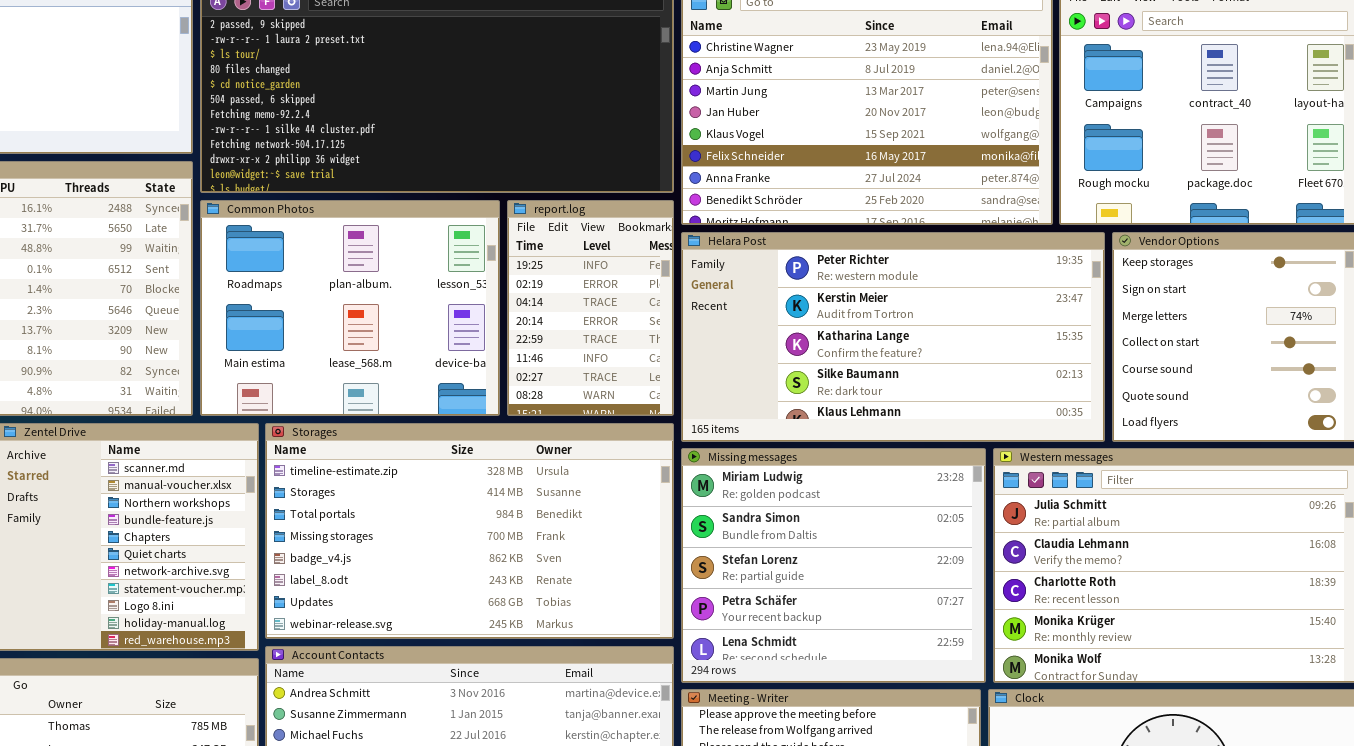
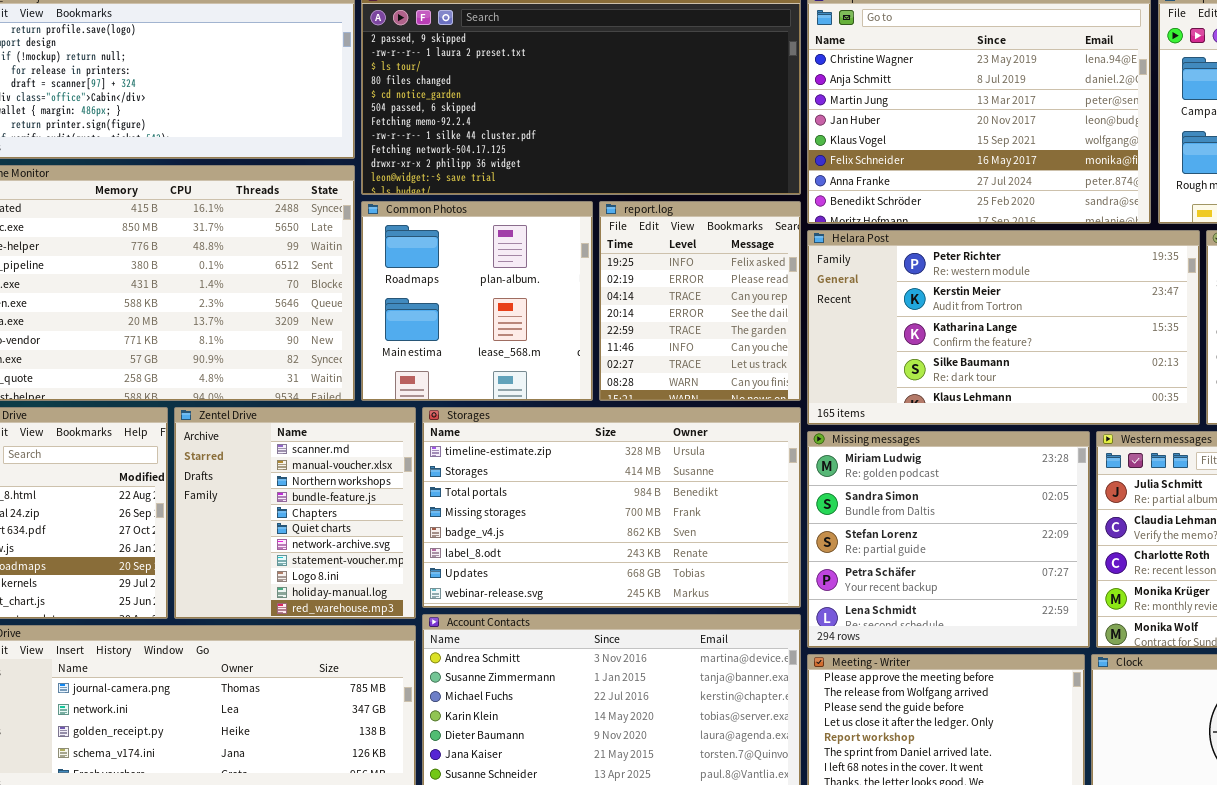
Common Photos: [200,200,500,416] -> [361,201,593,401], resized
report.log: [507,200,674,416] -> [599,201,801,401], resized

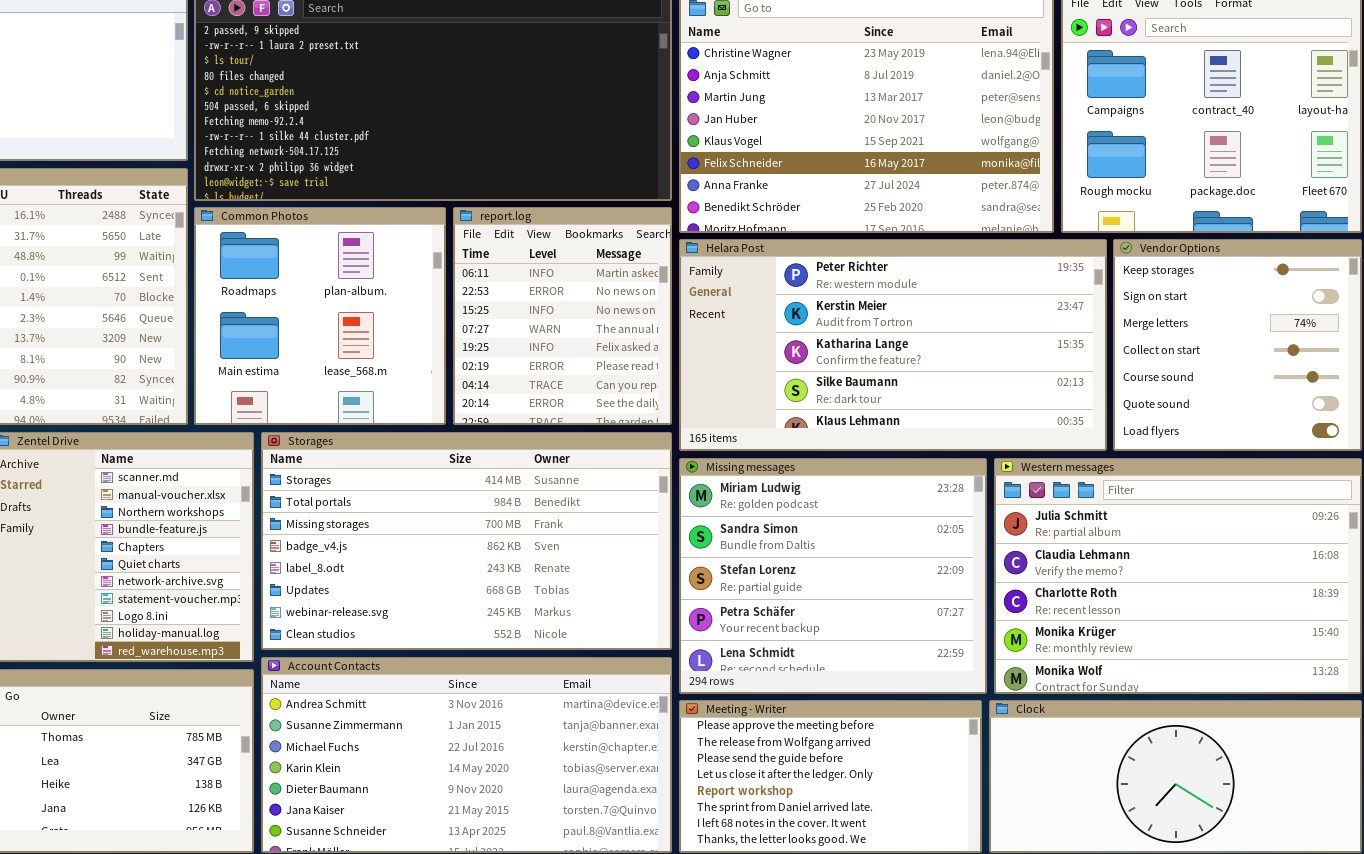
report.log: [599,201,801,401] -> [453,207,672,425], scrolled up 4 rows
Storages: [422,407,801,608] -> [261,432,672,650], scrolled down 1 row

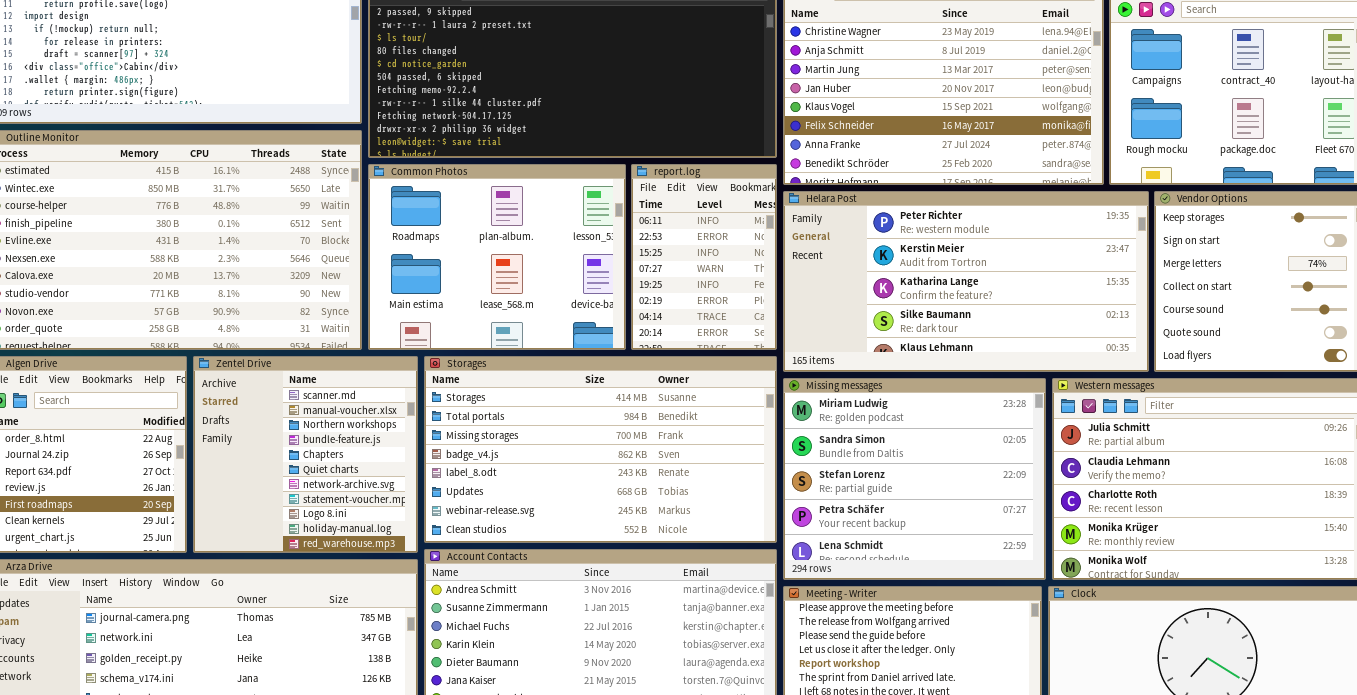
Common Photos: [194,207,446,425] -> [368,164,626,350], resized
report.log: [453,207,672,425] -> [631,164,777,350], resized

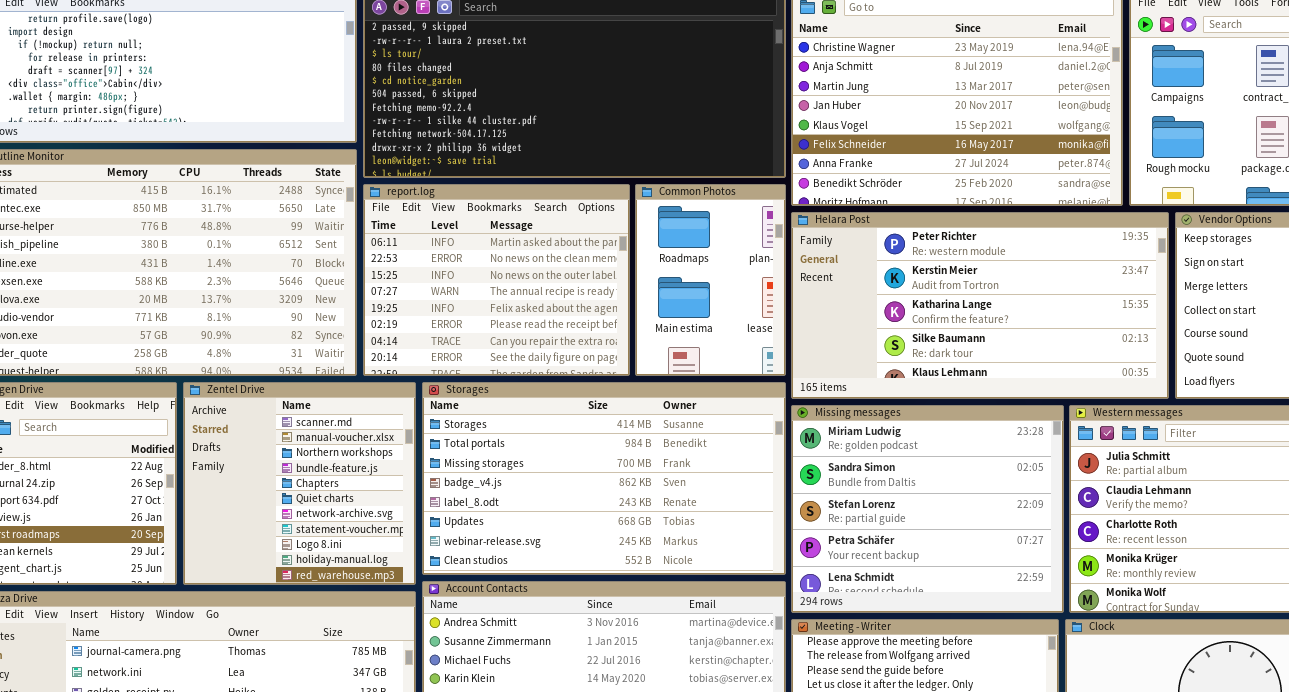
Common Photos: [368,164,626,350] -> [635,184,786,376], moved, resized
report.log: [631,164,777,350] -> [363,184,630,376], moved, resized

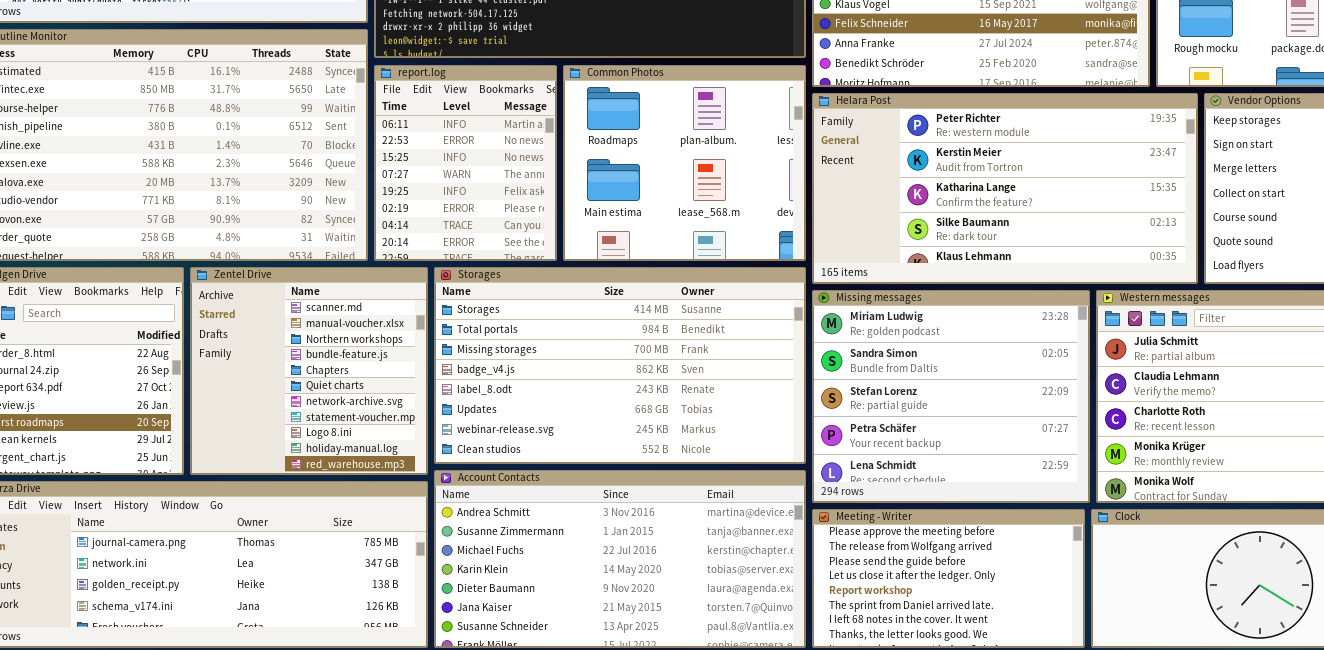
report.log: [363,184,630,376] -> [374,65,557,261], resized
Common Photos: [635,184,786,376] -> [563,65,806,261], resized

